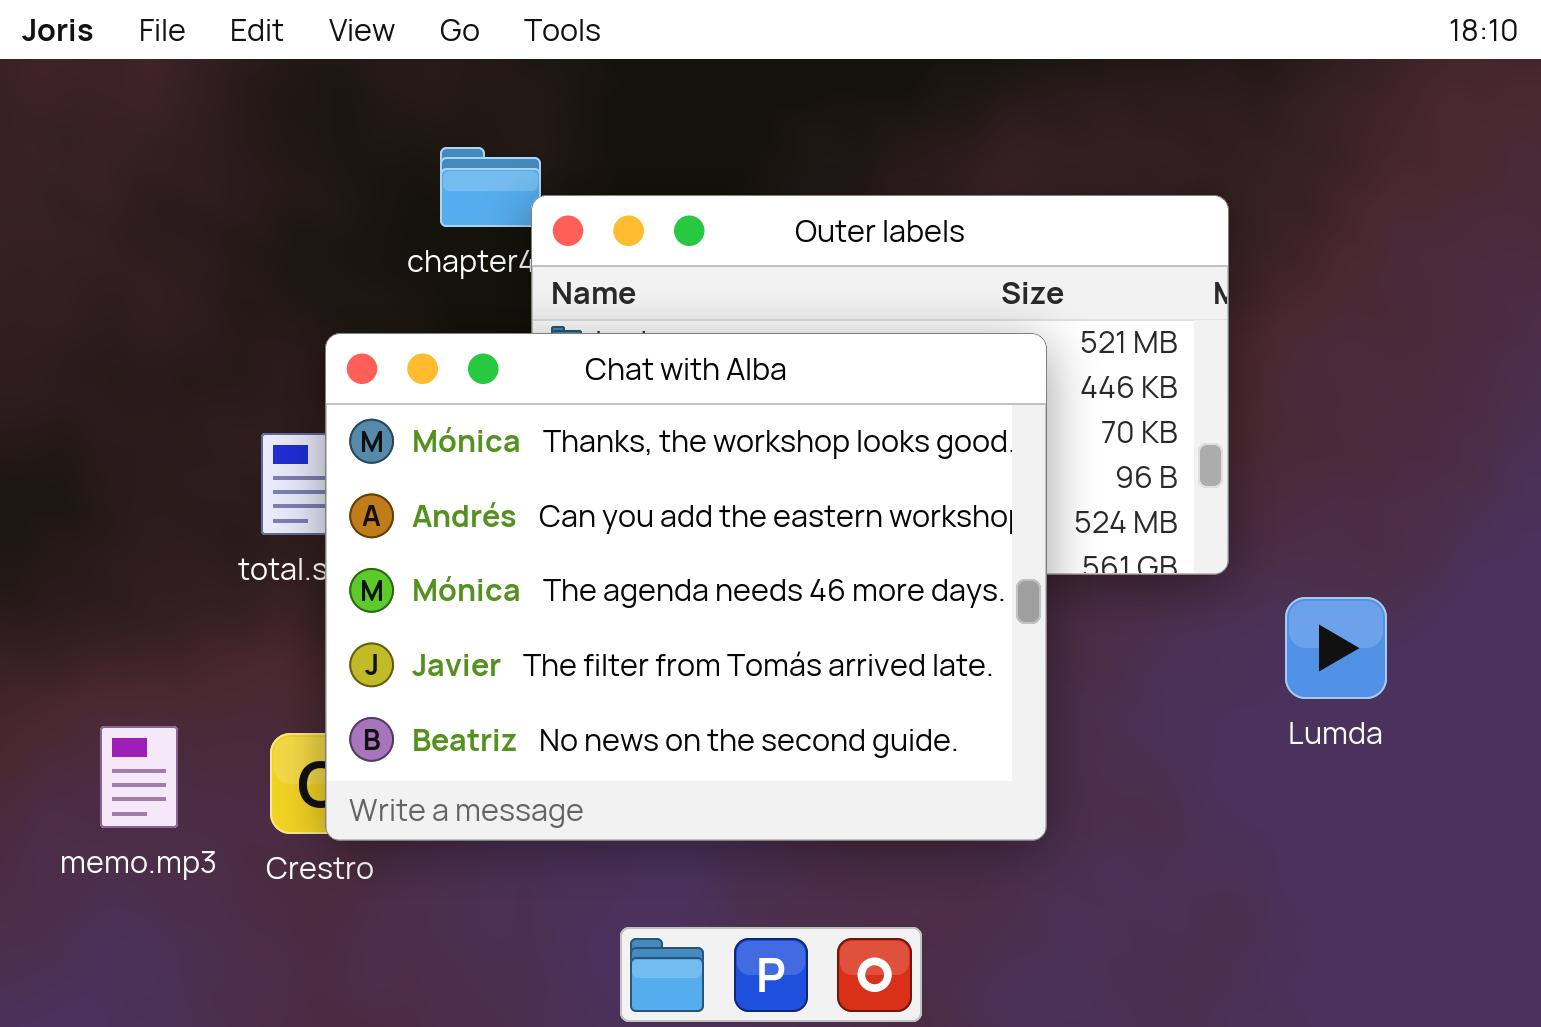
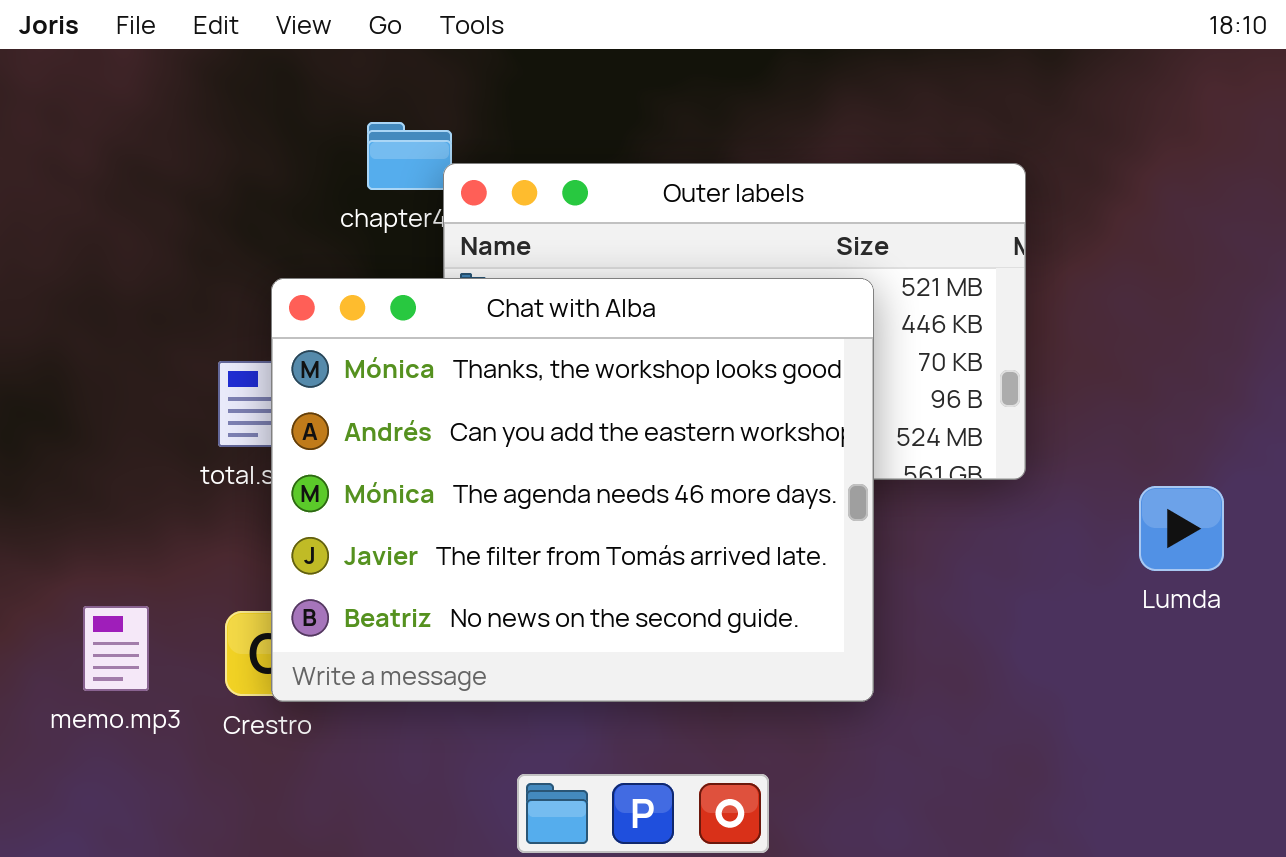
Lumda: [1285,597,1387,699] -> [1139,486,1224,571], moved

